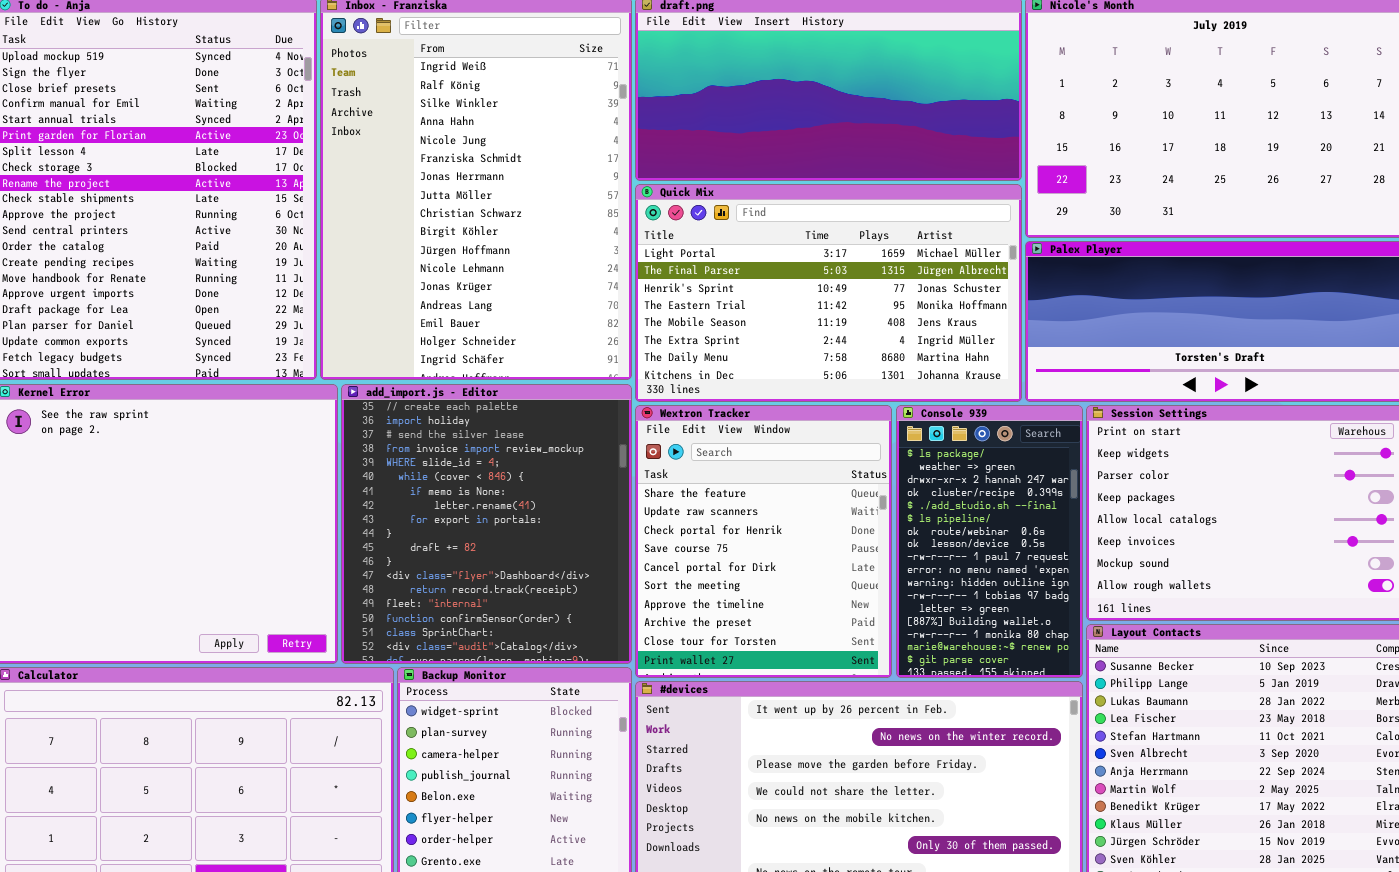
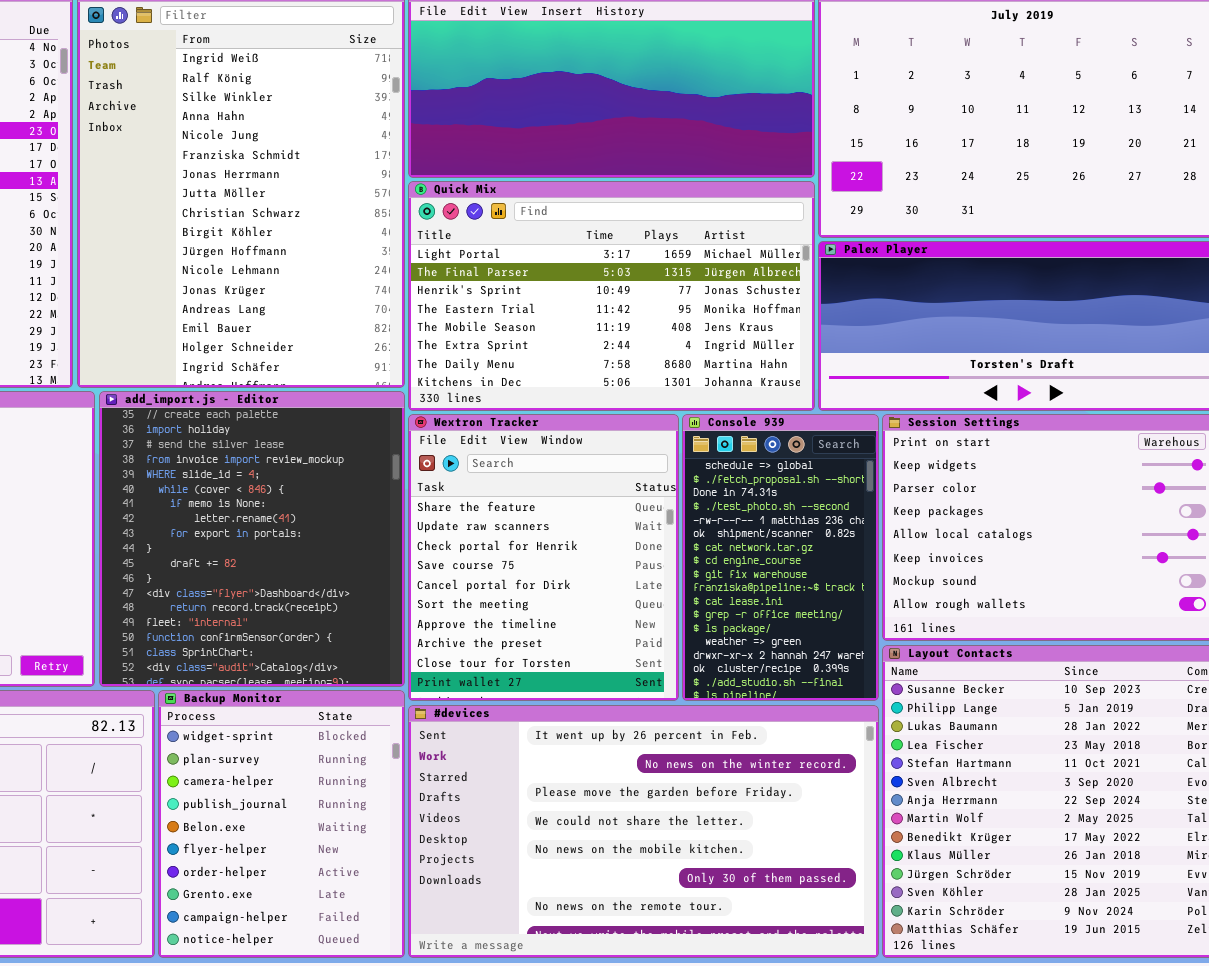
Console 939: [896,405,1083,678] -> [682,414,879,701], scrolled up 12 rows

